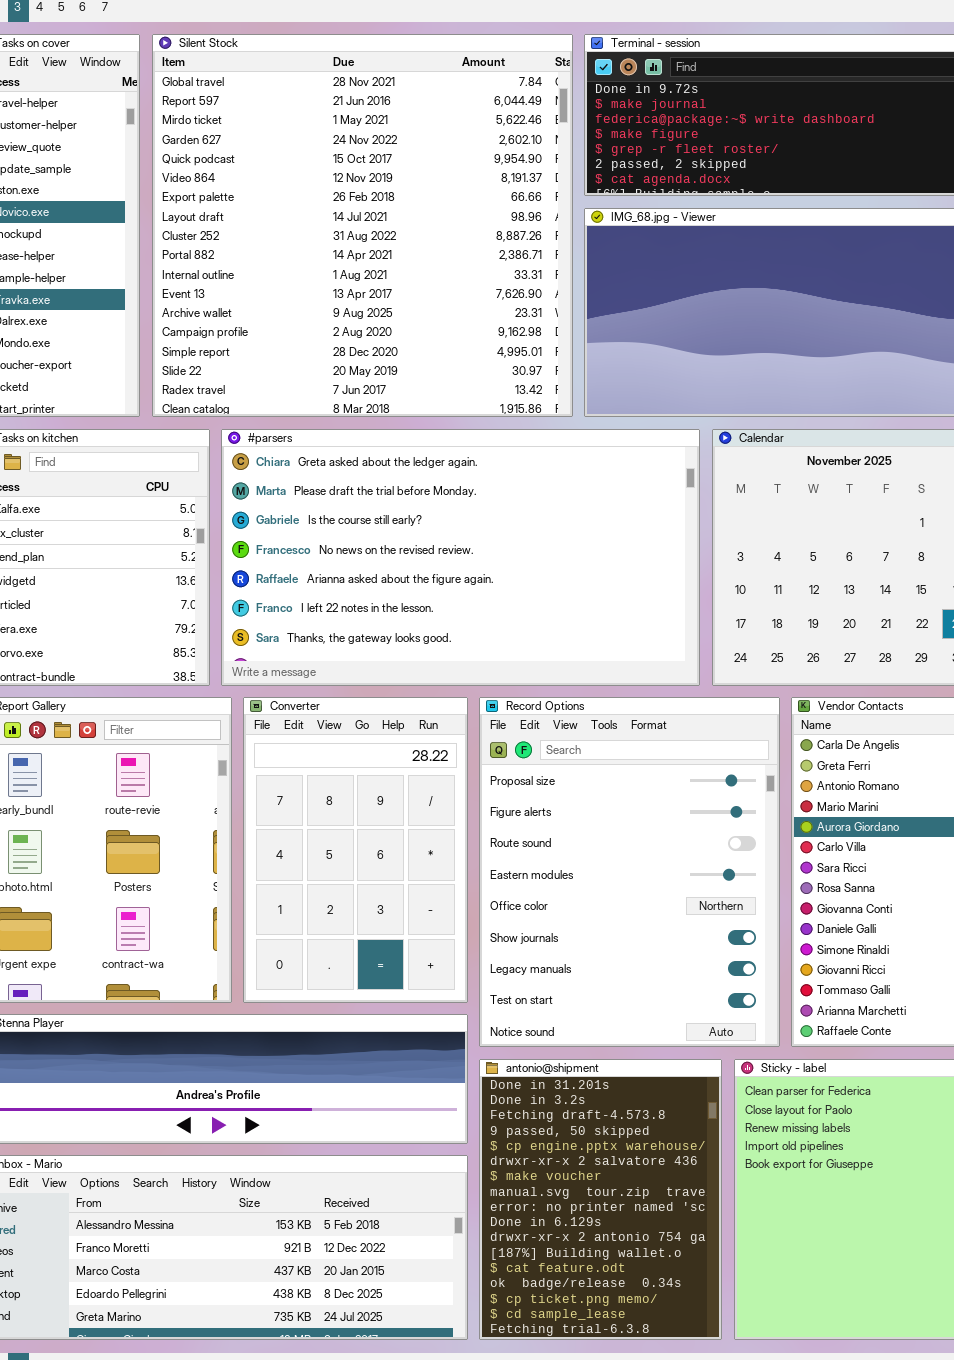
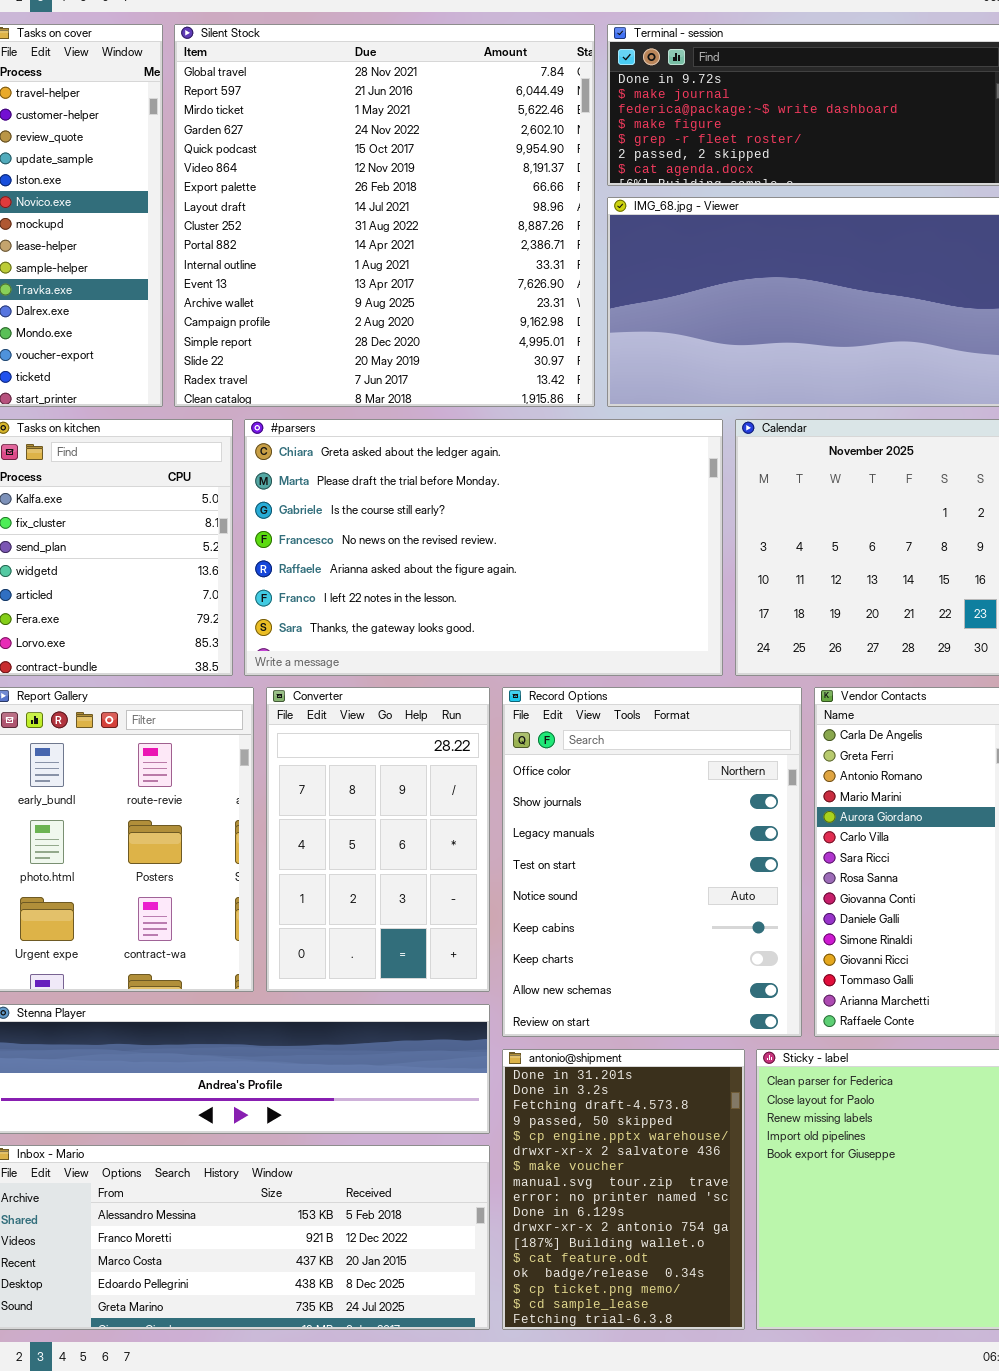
Record Options: [479,697,780,1047] -> [502,687,802,1037], scrolled down 4 rows

